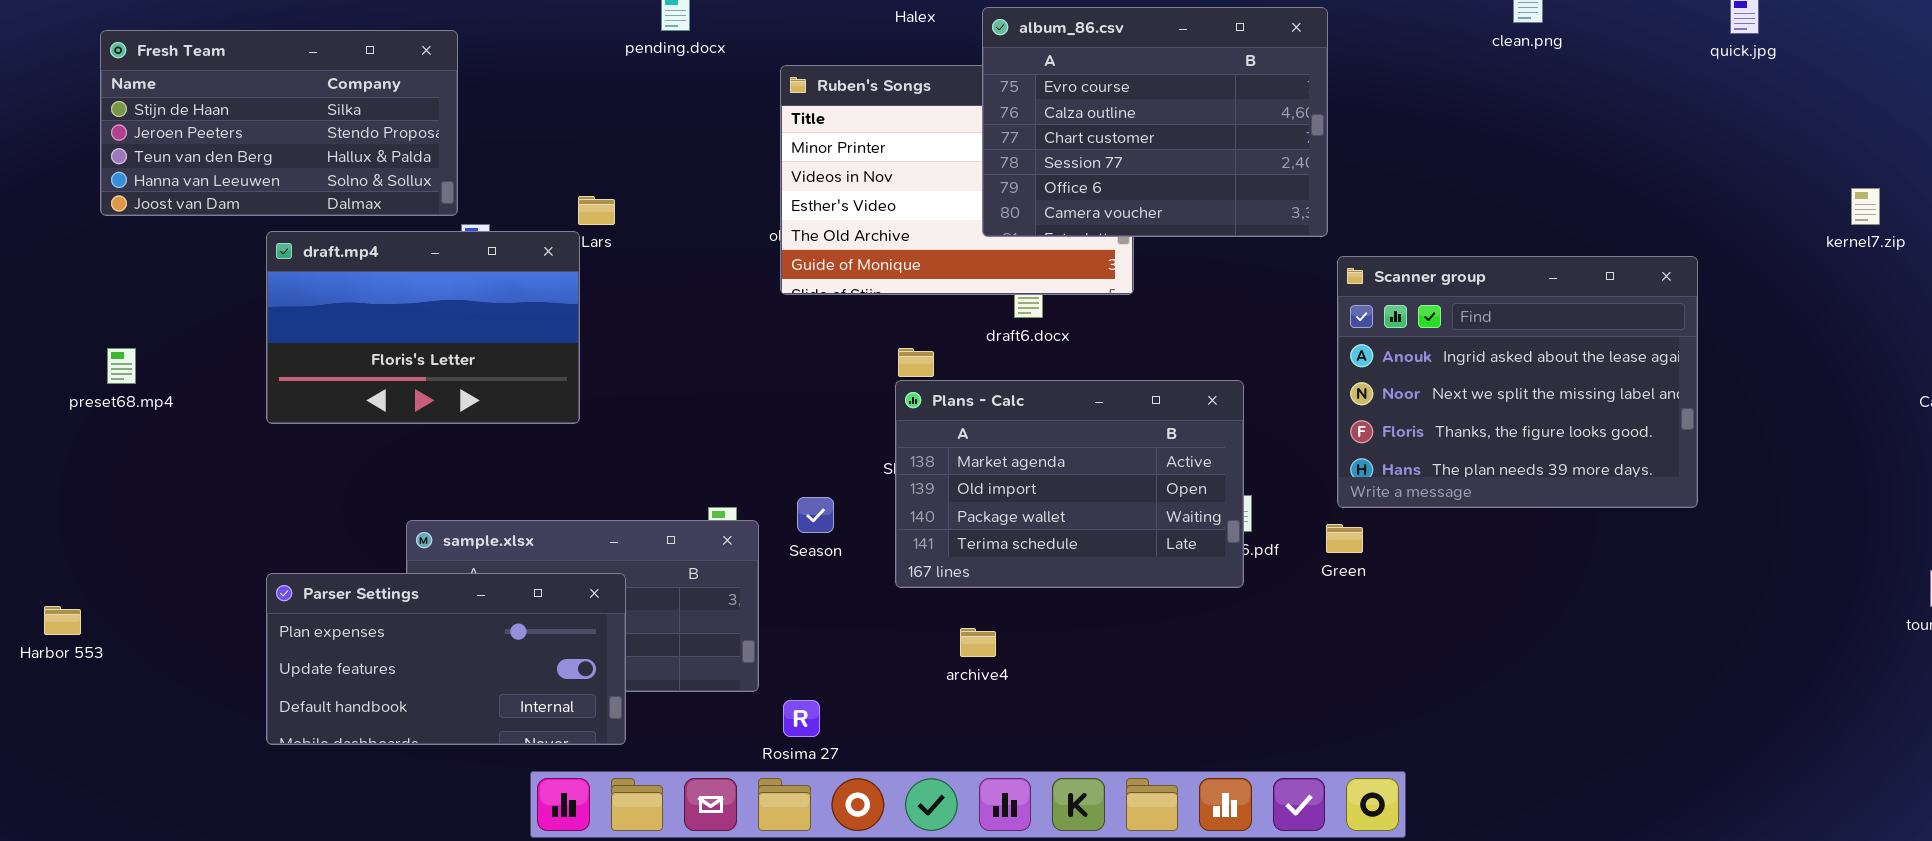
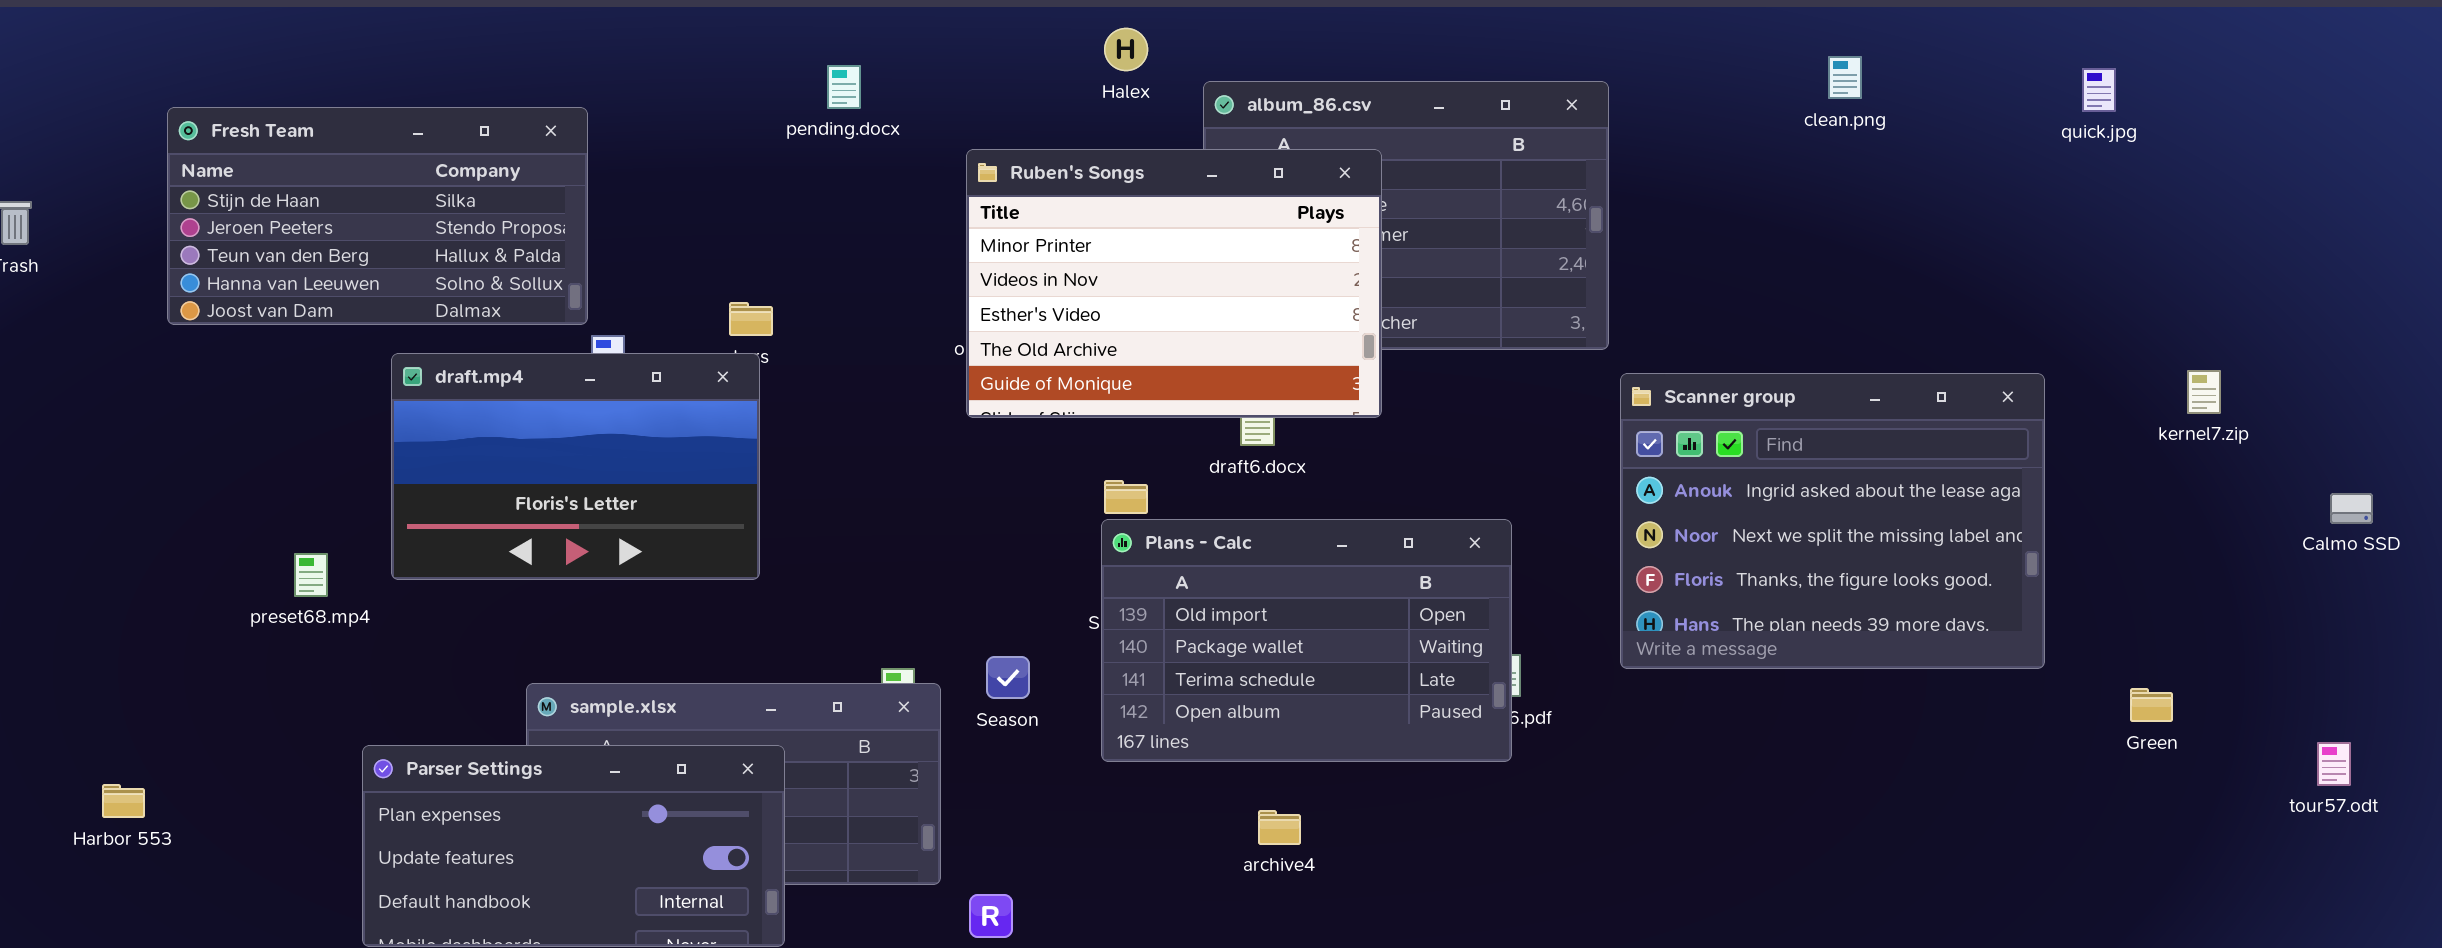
Ruben's Songs: [780,65,1134,295] -> [966,149,1382,418], raised
kernel7.zip: [1851,188,1880,225] -> [2187,370,2221,414], moved
draft.mp4: [266,231,580,424] -> [391,353,760,580], moved
preset68.mp4: [107,348,136,384] -> [294,553,328,597], moved
Plans - Calc: [895,380,1244,588] -> [1101,519,1512,762], scrolled down 1 row
Green: [1326,524,1363,553] -> [2130,688,2173,722], moved
archive4: [960,628,996,657] -> [1258,810,1301,845], moved

